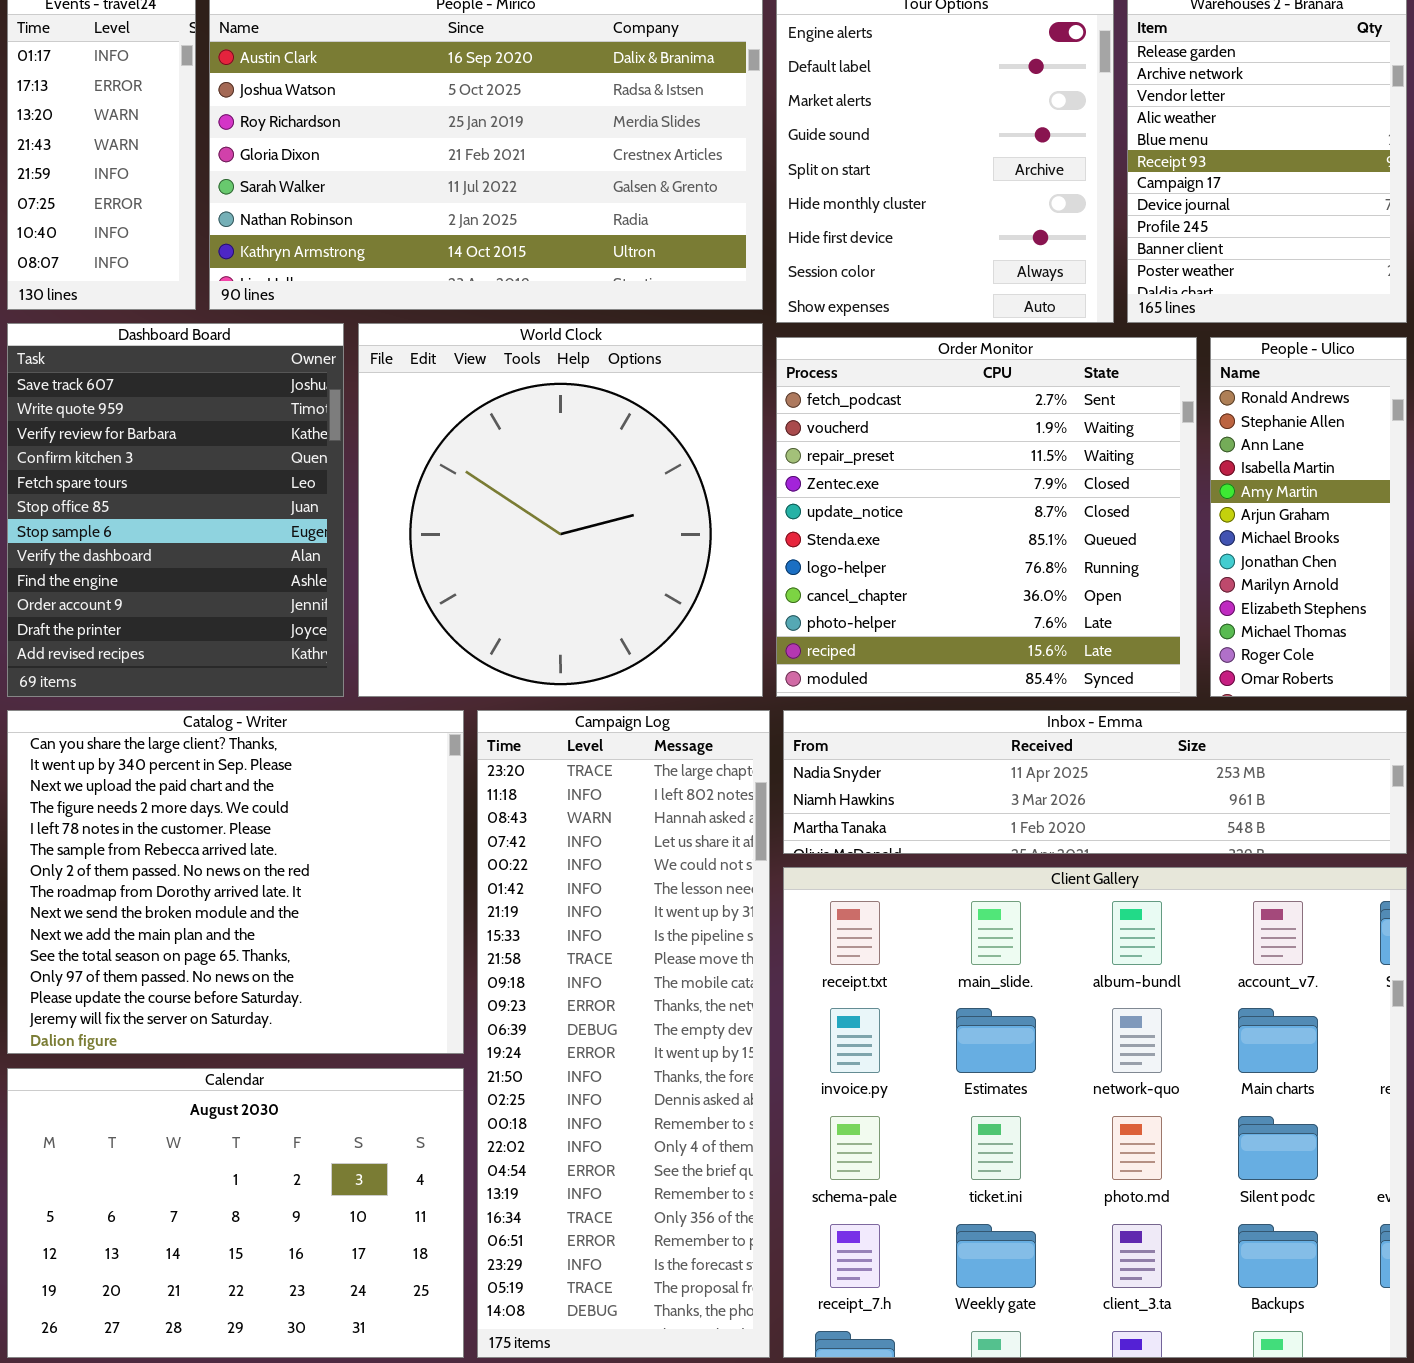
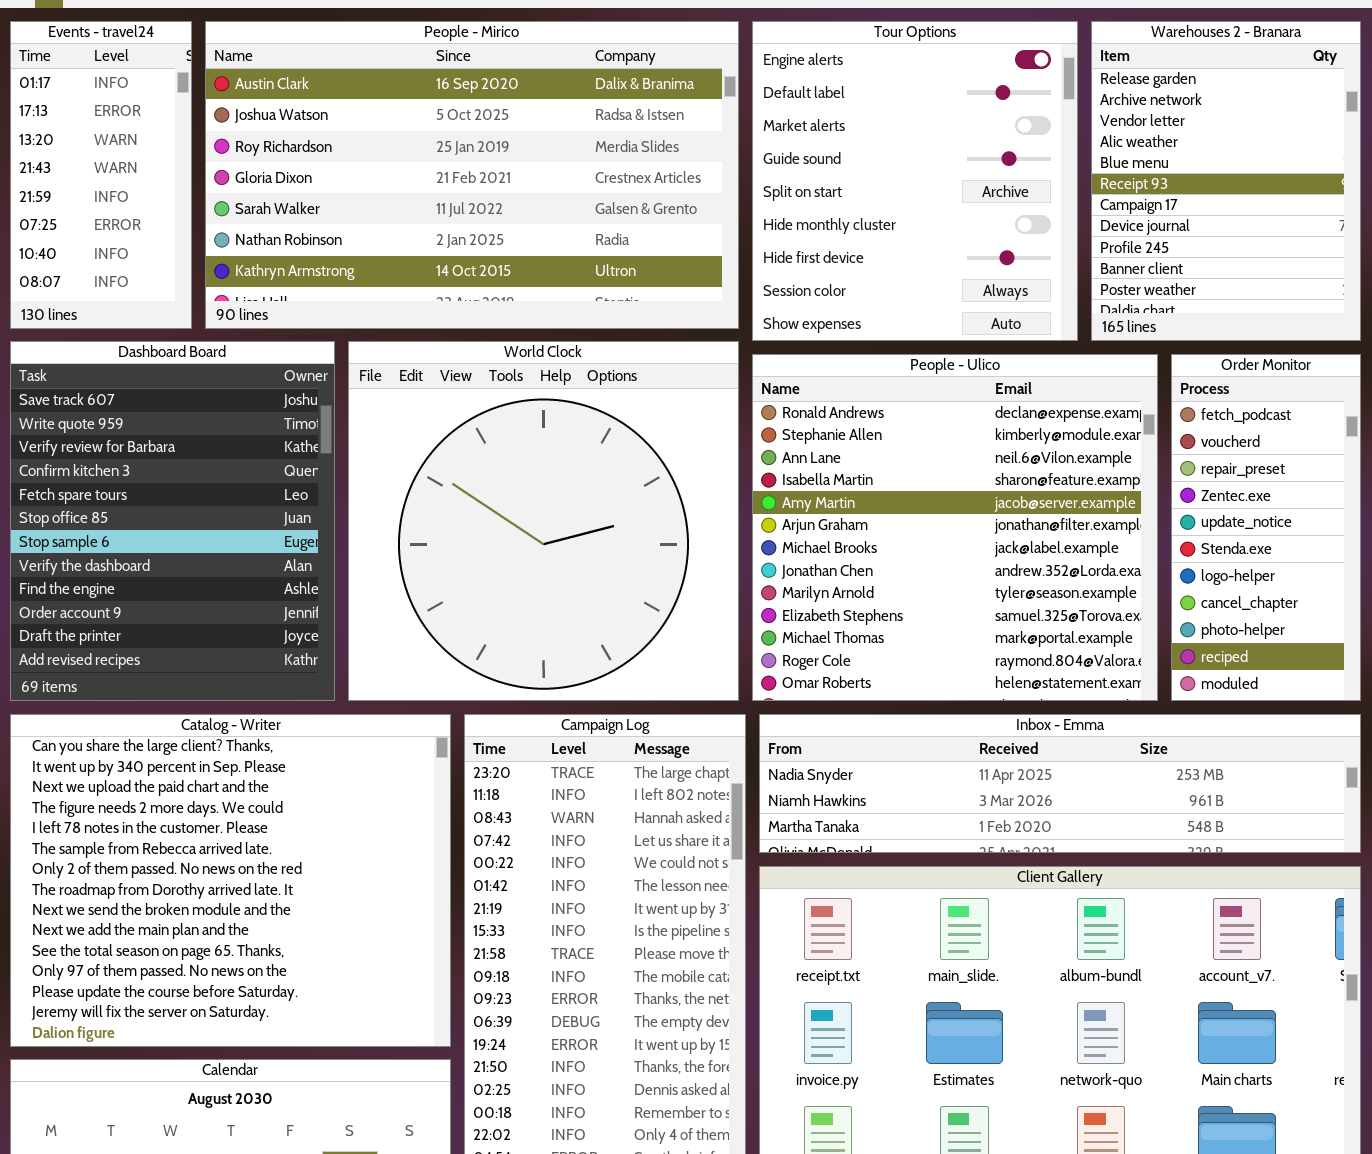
Order Monitor: [776,337,1197,697] -> [1171,354,1361,701], moved, resized
People - Ulico: [1210,337,1407,697] -> [752,354,1158,701], moved, resized

